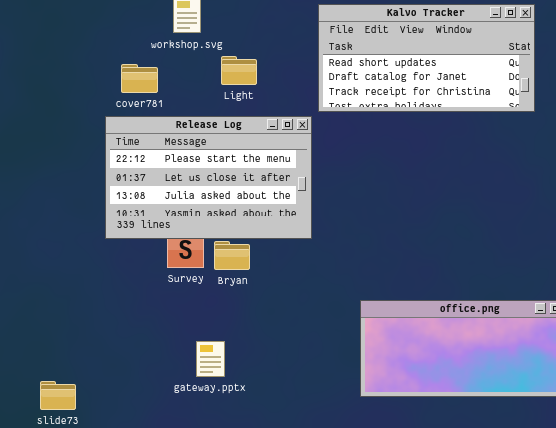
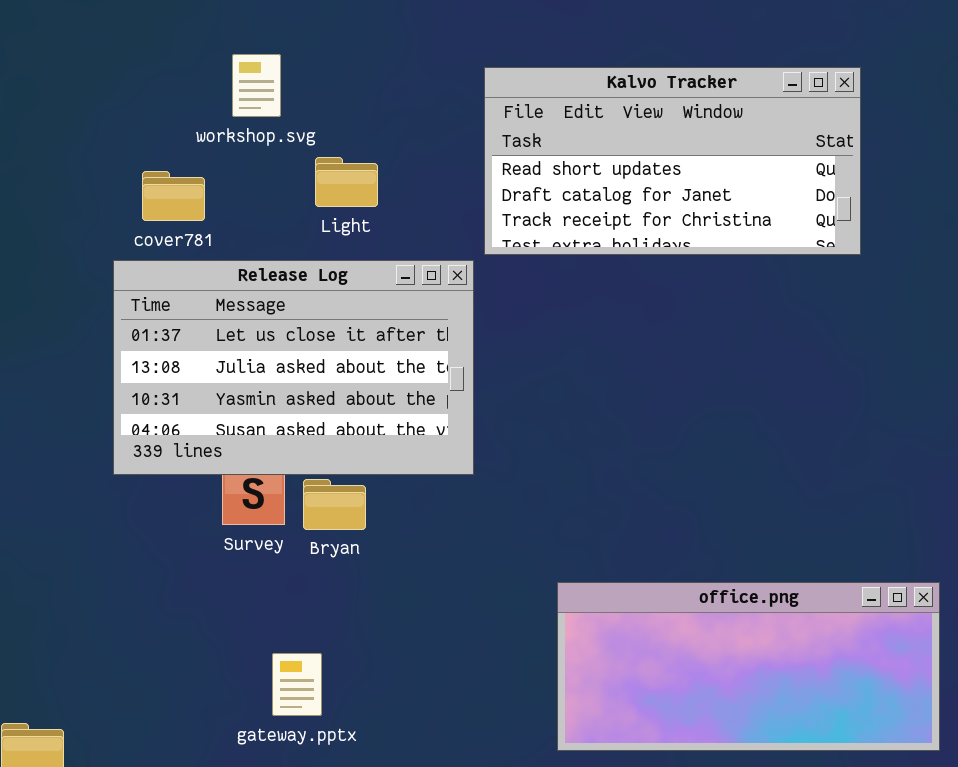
Release Log: [105,116,312,239] -> [113,260,474,475], scrolled down 1 row

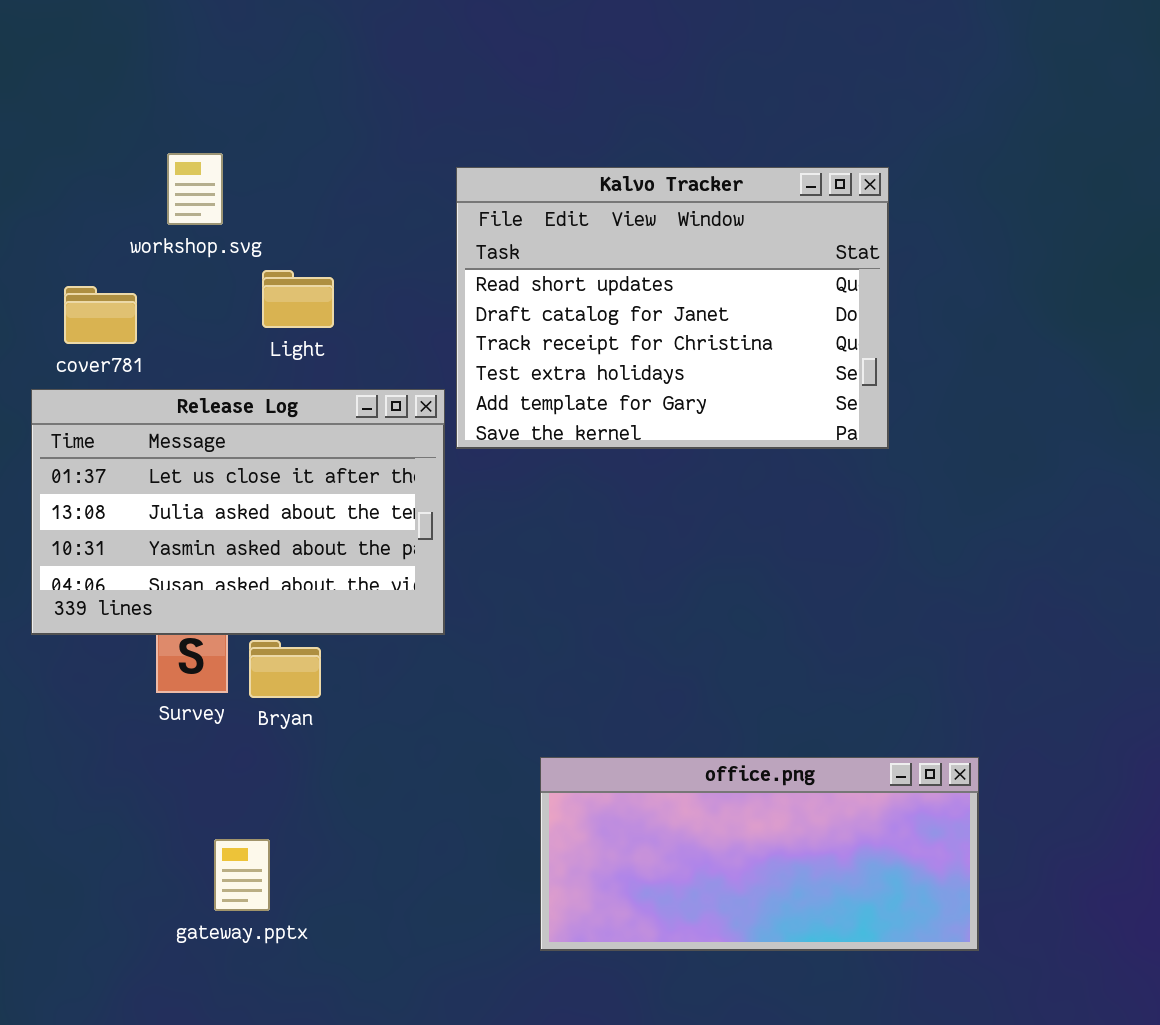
Kalvo Tracker: [484,67,861,255] -> [456,167,889,449], resized

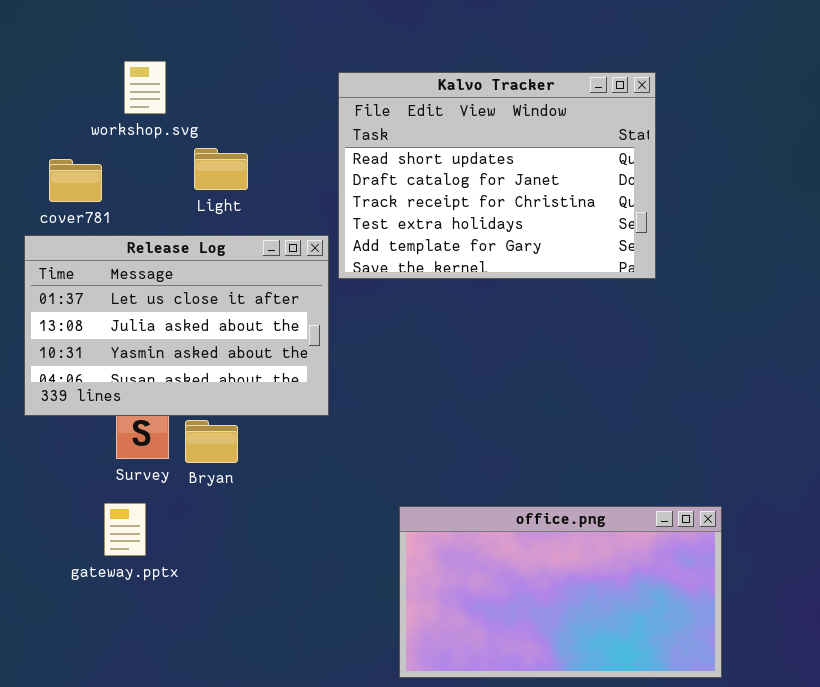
office.png: [540,757,979,951] -> [399,506,722,678], resized
gateway.pptx: [214,839,270,911] -> [104,503,146,556], moved

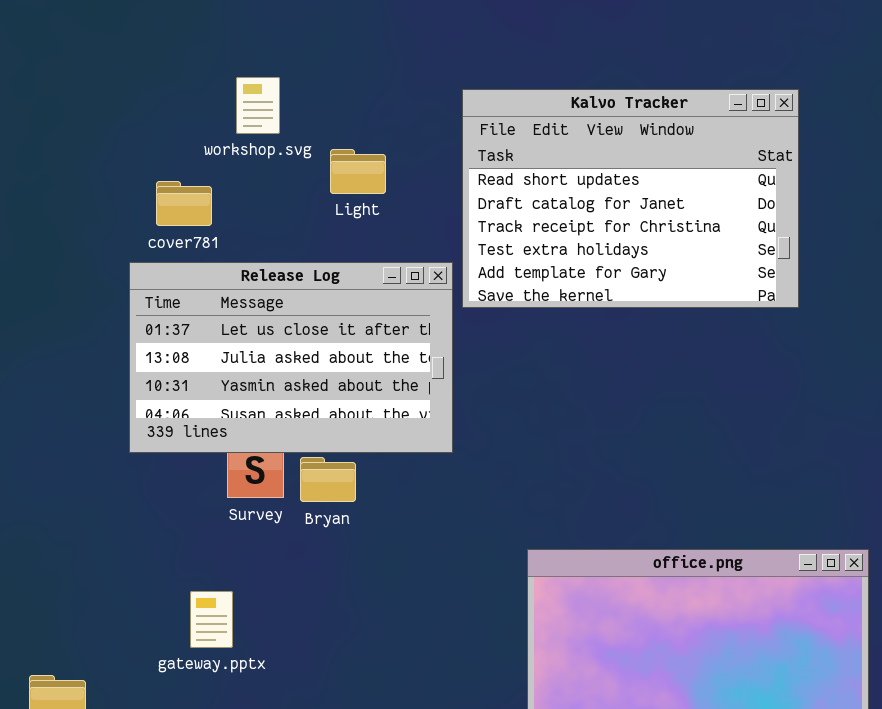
Light: [194,148,248,190] -> [330,149,386,194], moved
gateway.pptx: [104,503,146,556] -> [190,591,233,648], moved

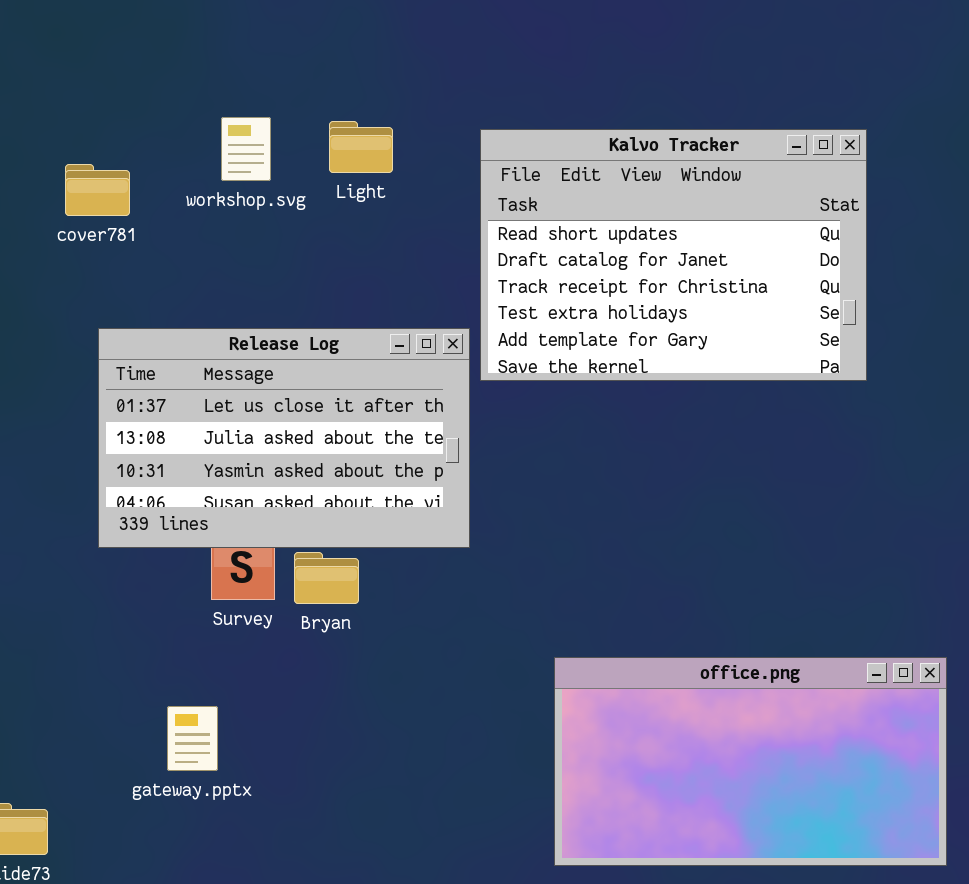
Light: [330,149,386,194] -> [329,121,393,173], moved
cover781: [156,181,212,226] -> [65,164,130,216], moved

